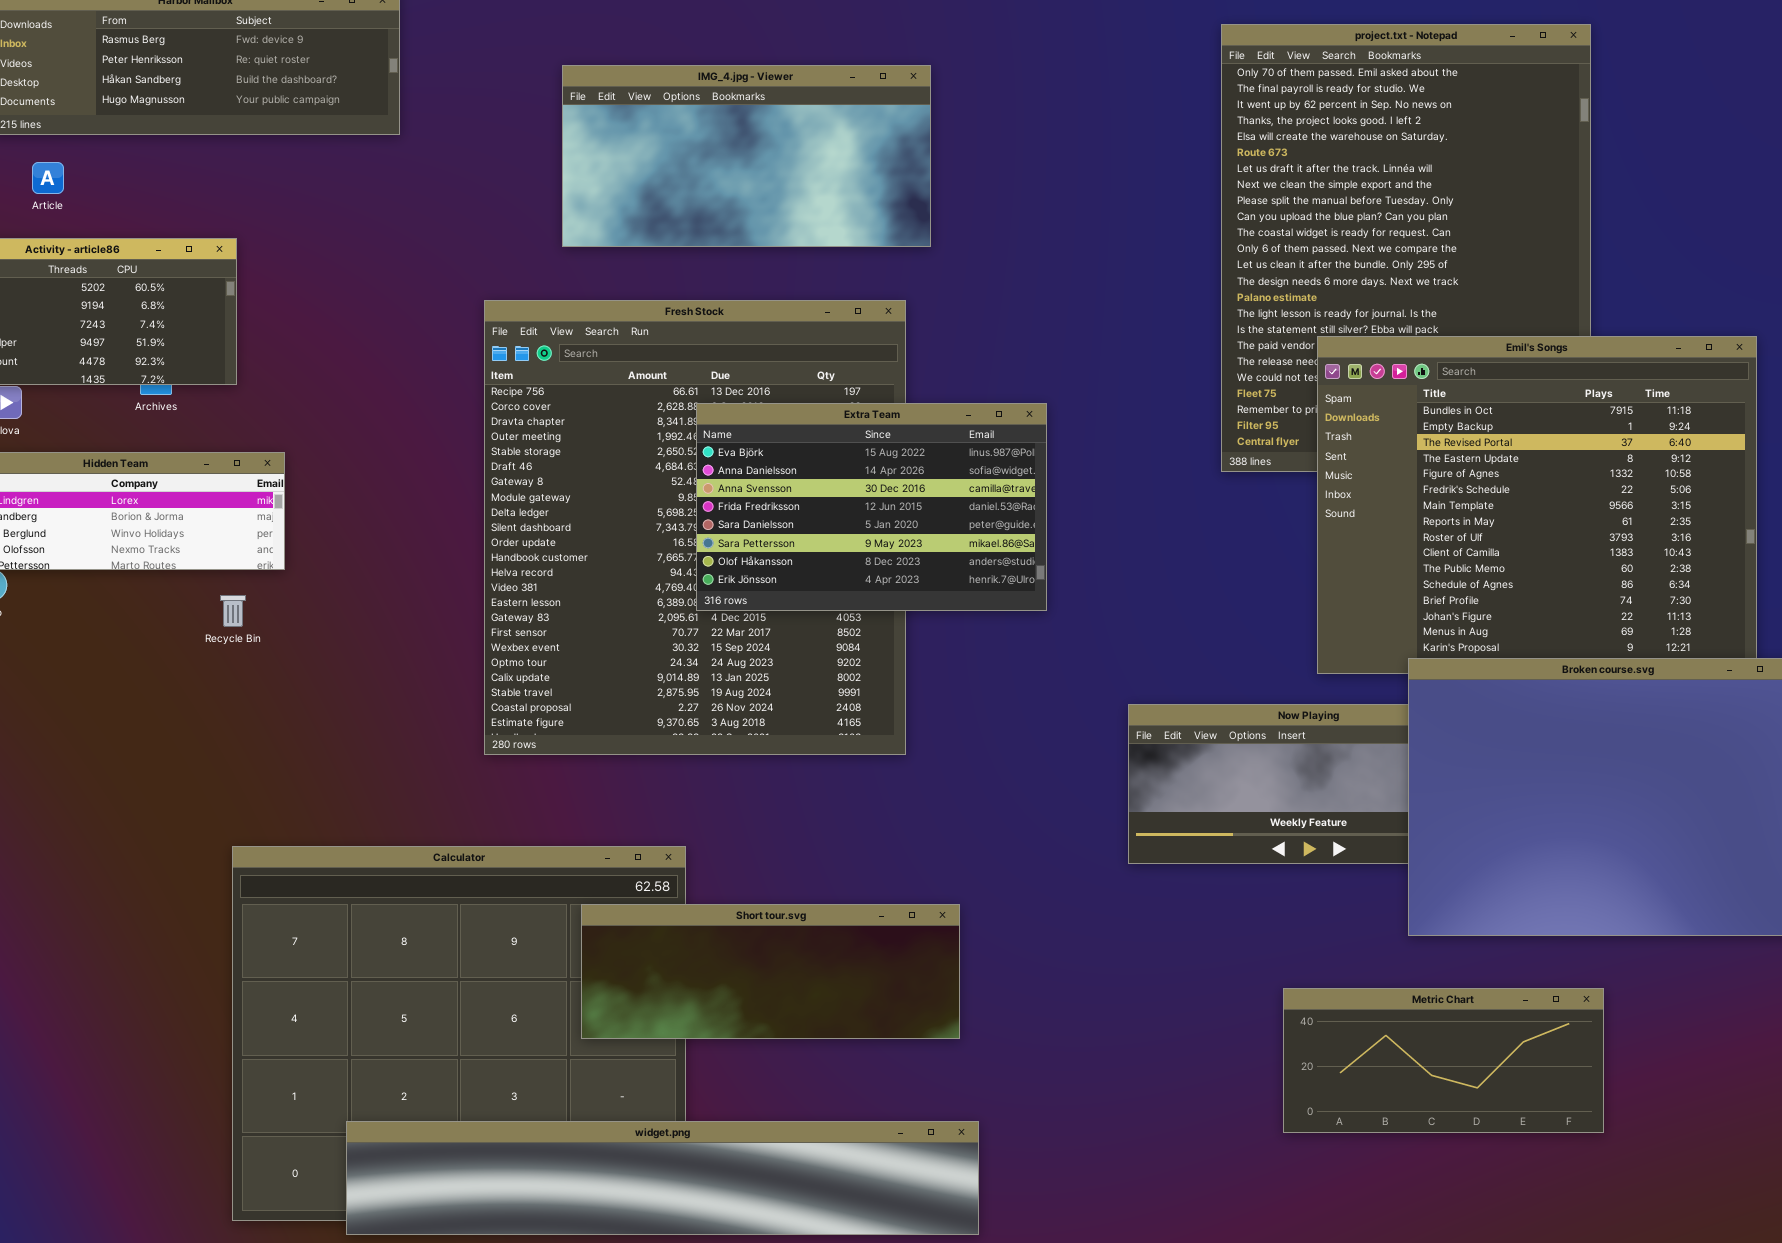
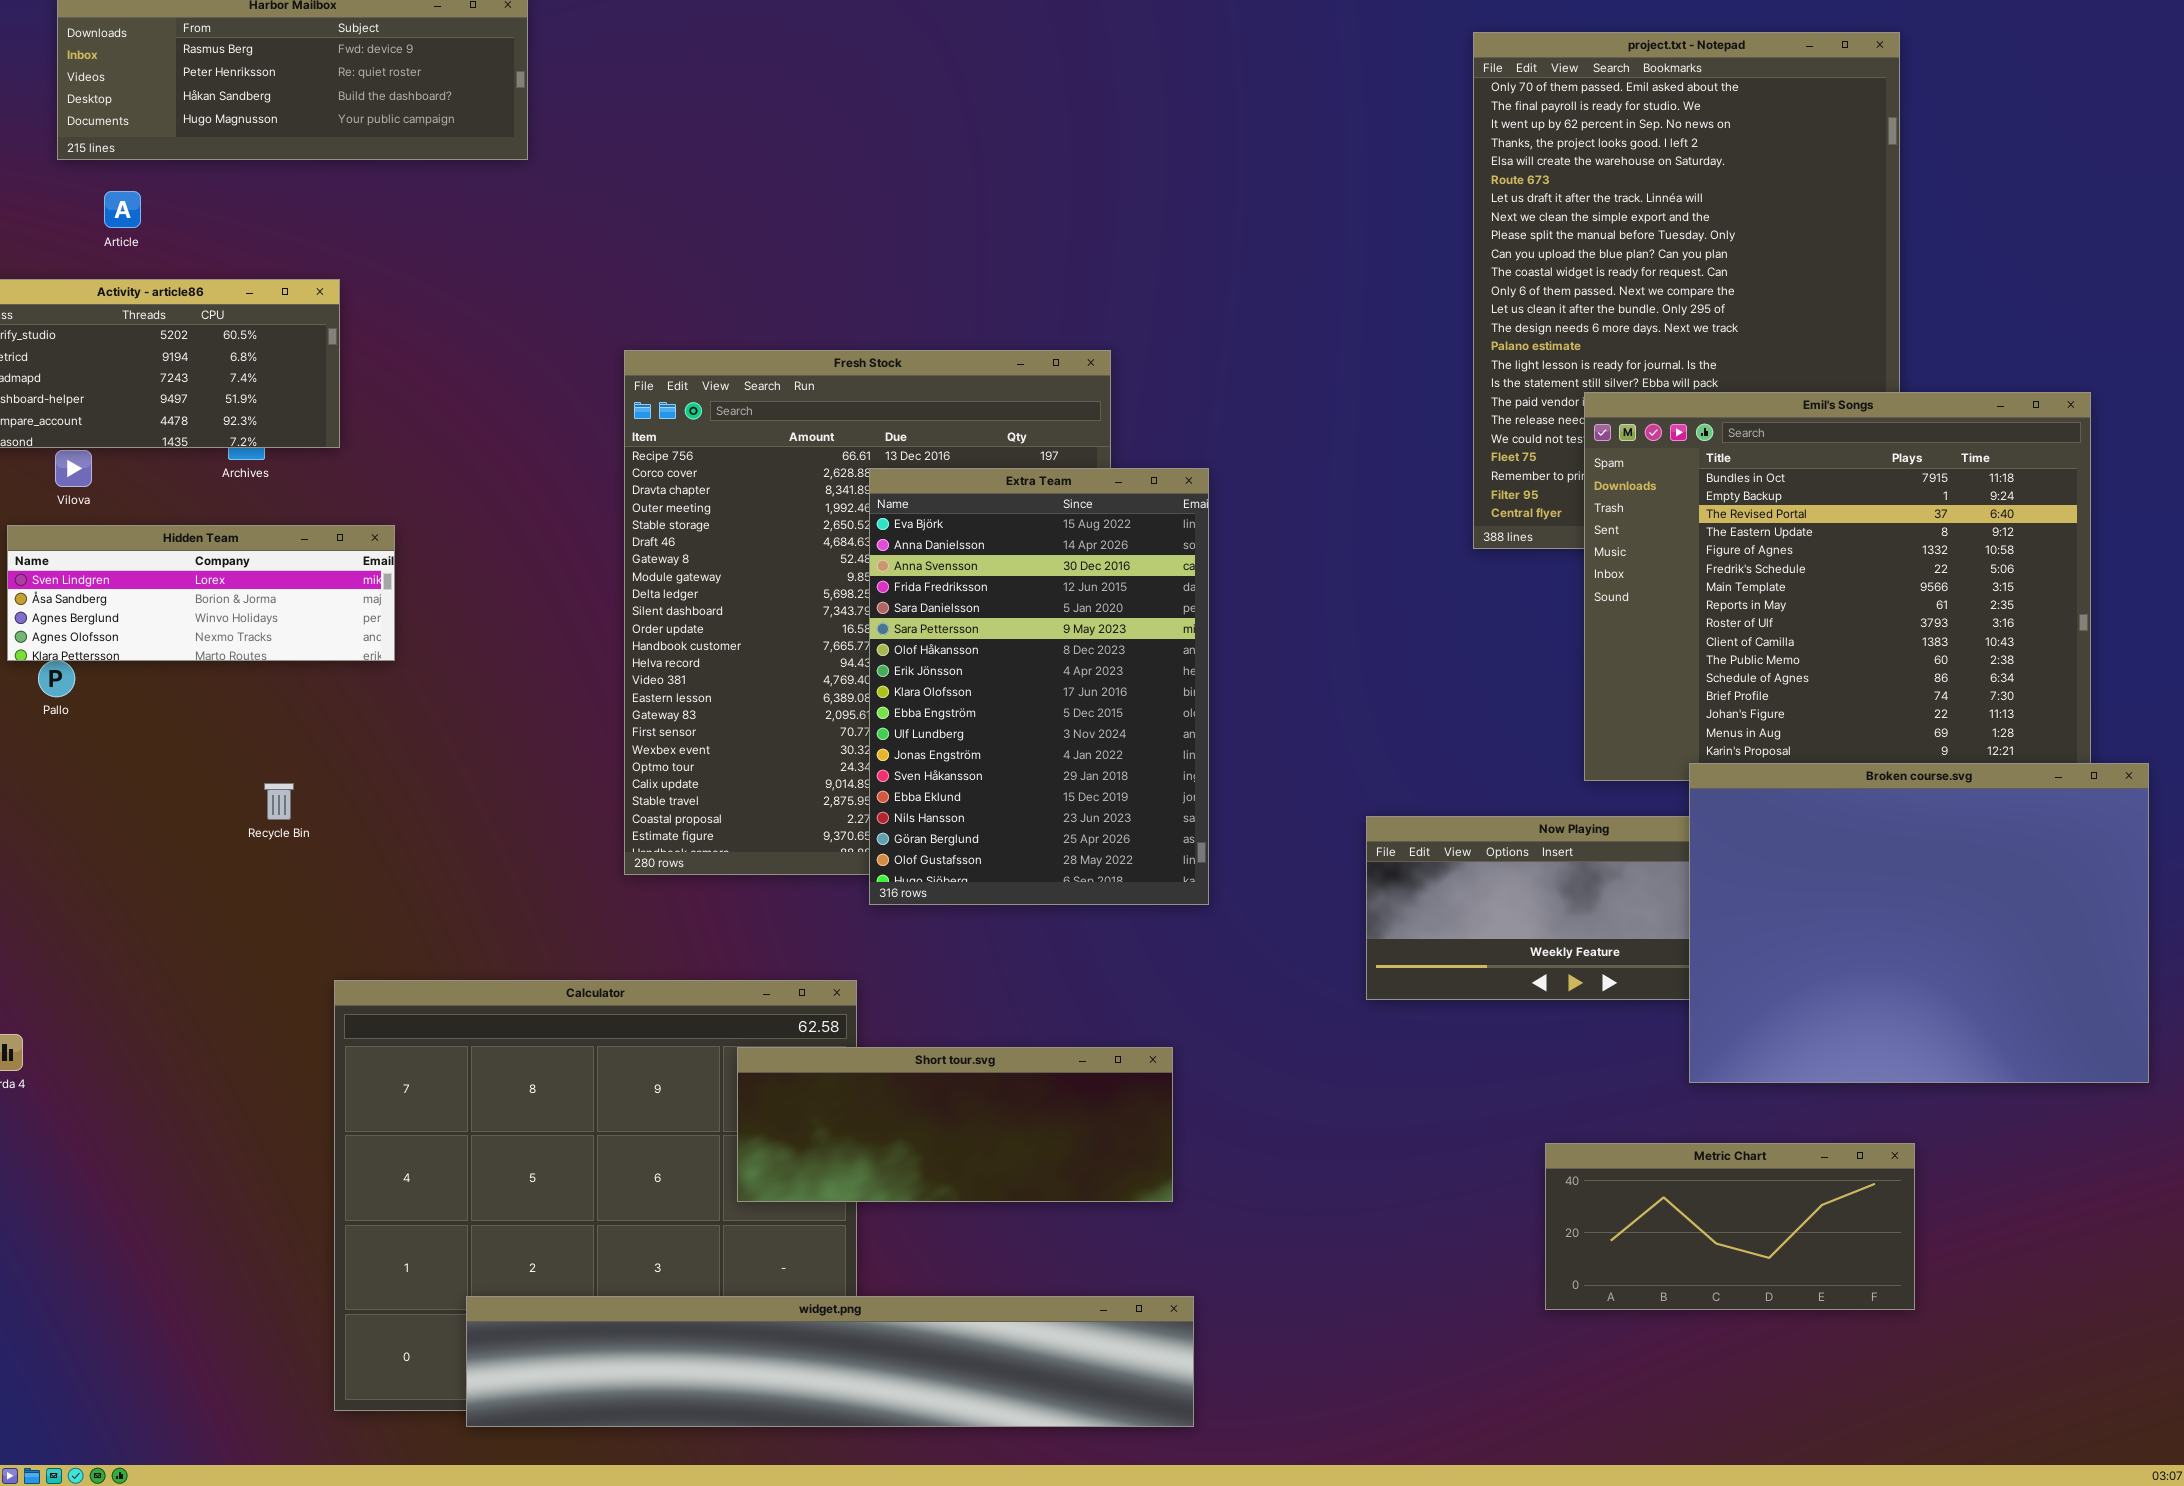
IMG_4.jpg - Viewer: [562,65,931,247] -> none, closed
Extra Team: [696,403,1047,611] -> [869,468,1209,905], resized
Recycle Bin: [220,595,246,627] -> [264,783,294,820], moved

